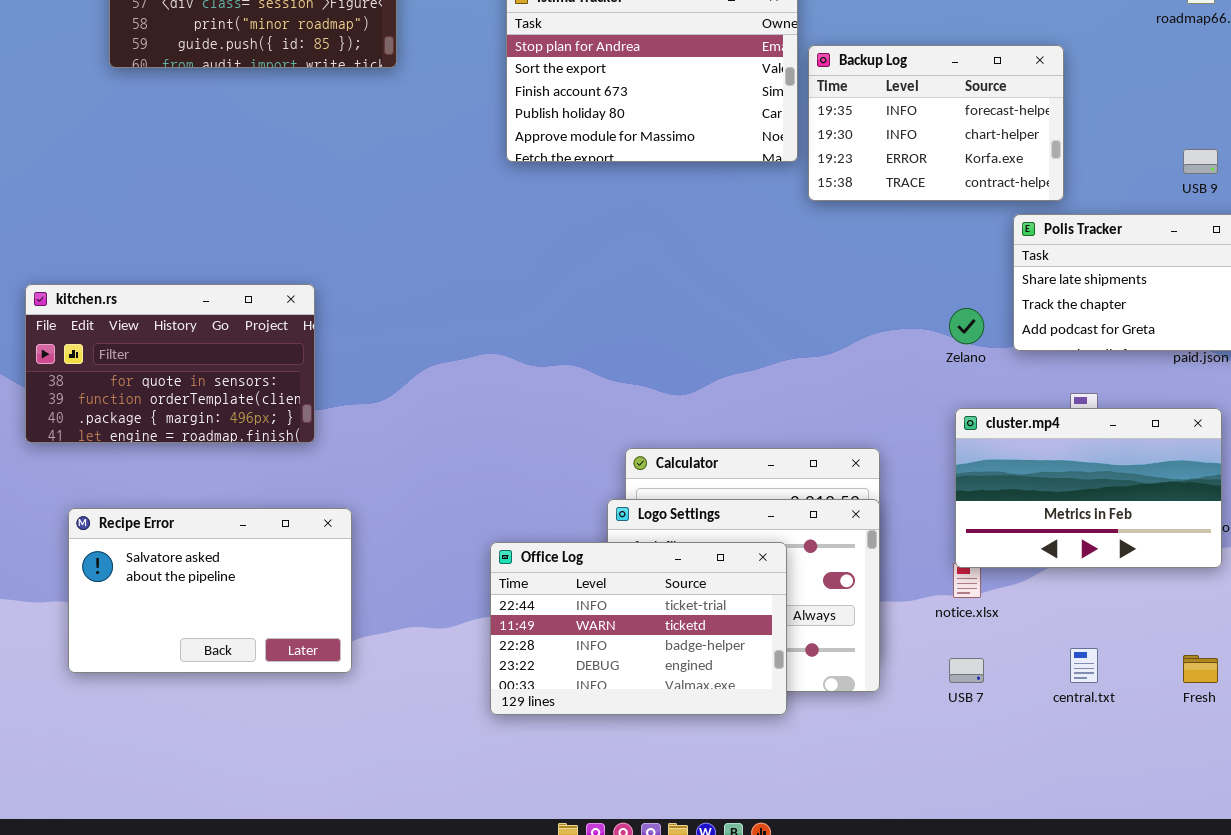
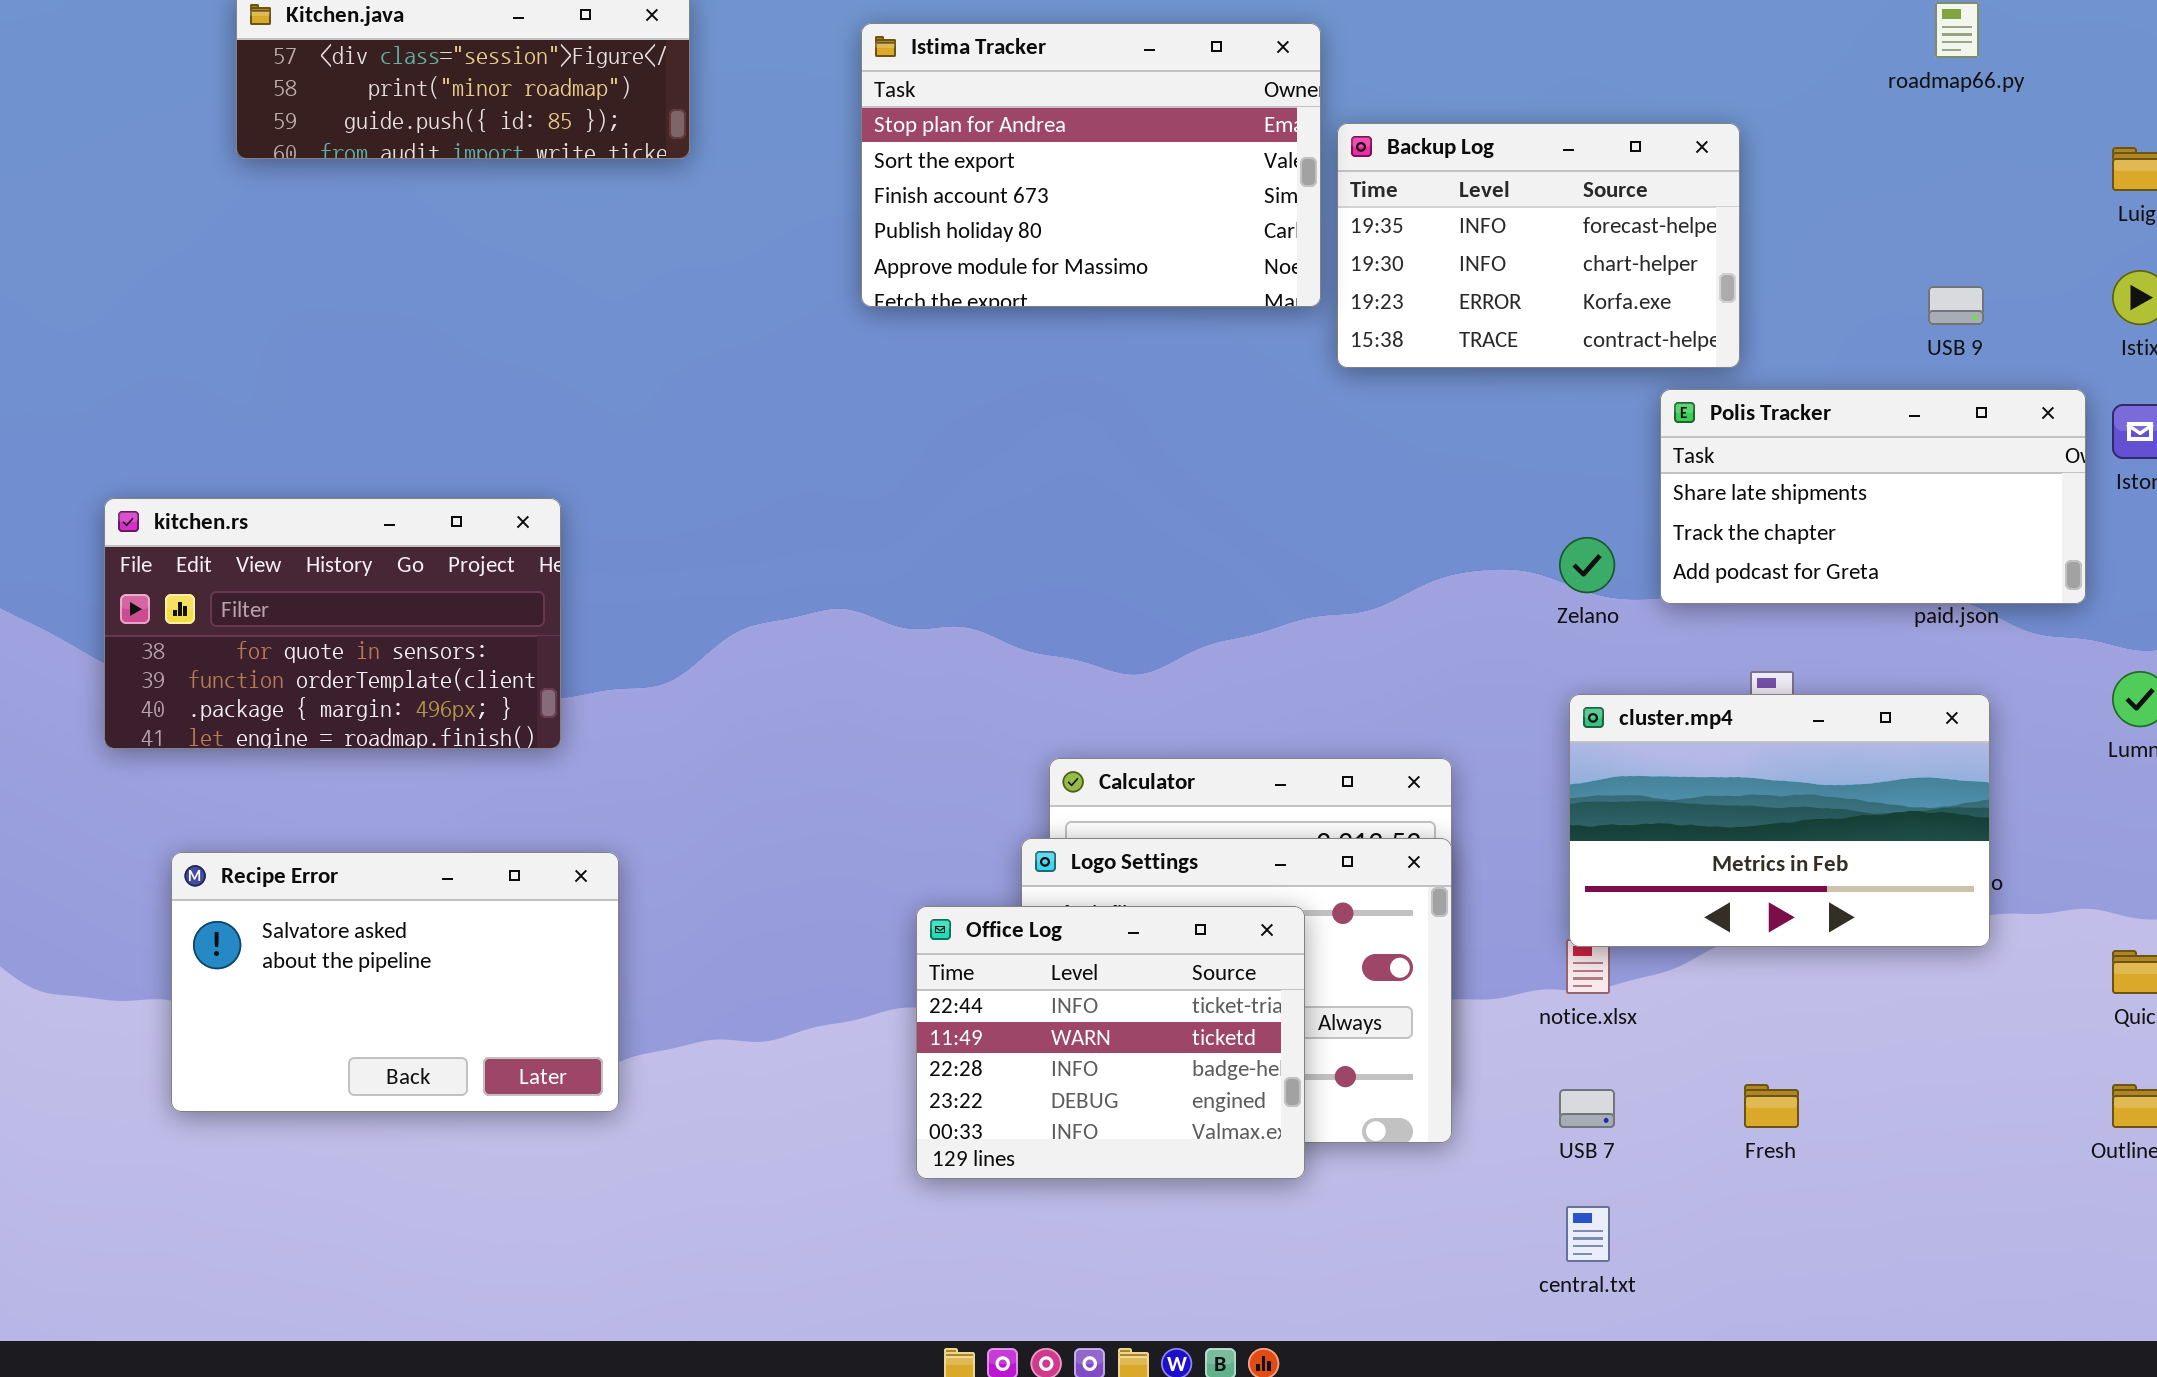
Office Log: [490,542,787,715] -> [916,906,1305,1179], resized
central.txt: [1070,648,1098,683] -> [1566,1206,1610,1262], moved
Fresh: [1183,655,1218,683] -> [1744,1084,1799,1128], moved

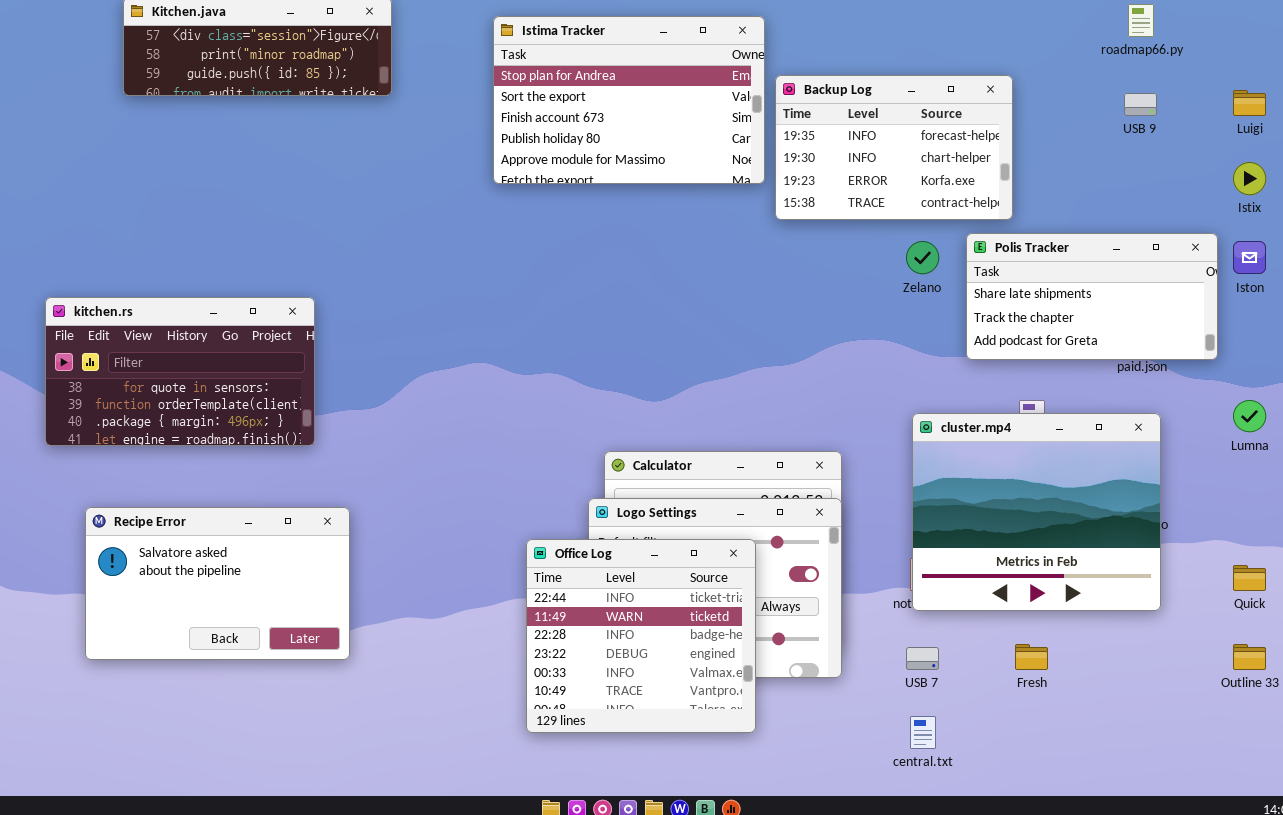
USB 9: [1928,286,1984,325] -> [1124,93,1157,116], moved
Zelano: [1559,537,1615,593] -> [906,241,939,274], moved
cluster.mp4: [1569,694,1990,947] -> [912,413,1161,611], resized
Office Log: [916,906,1305,1179] -> [526,539,756,733], resized

